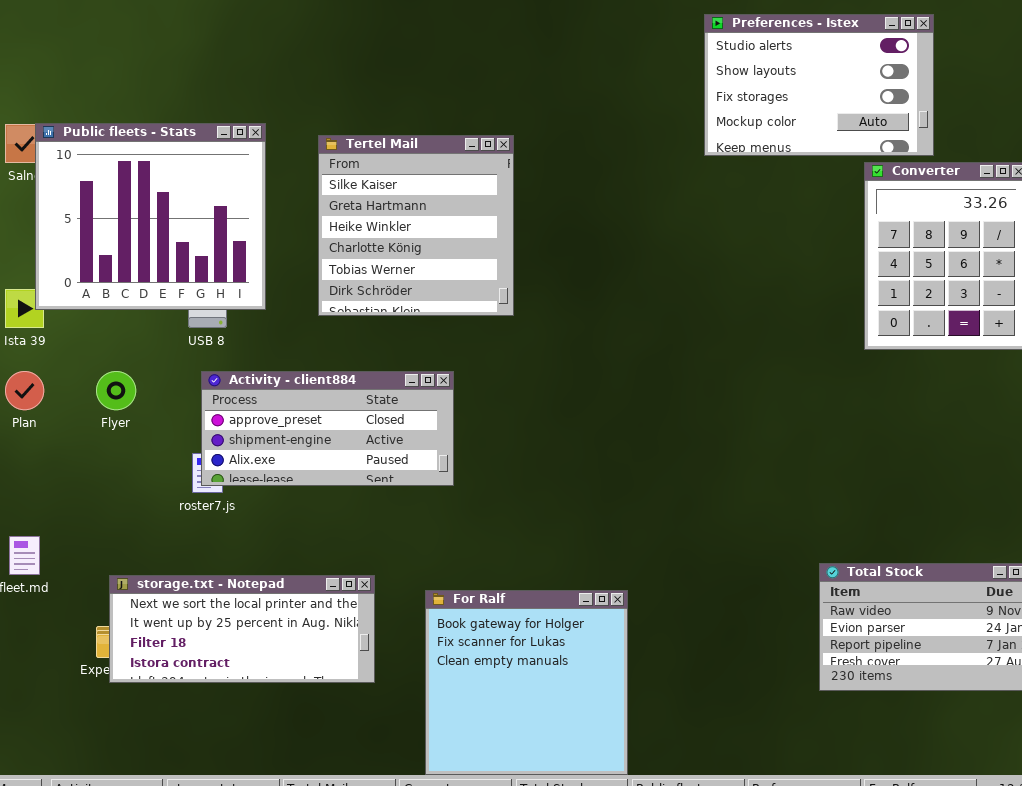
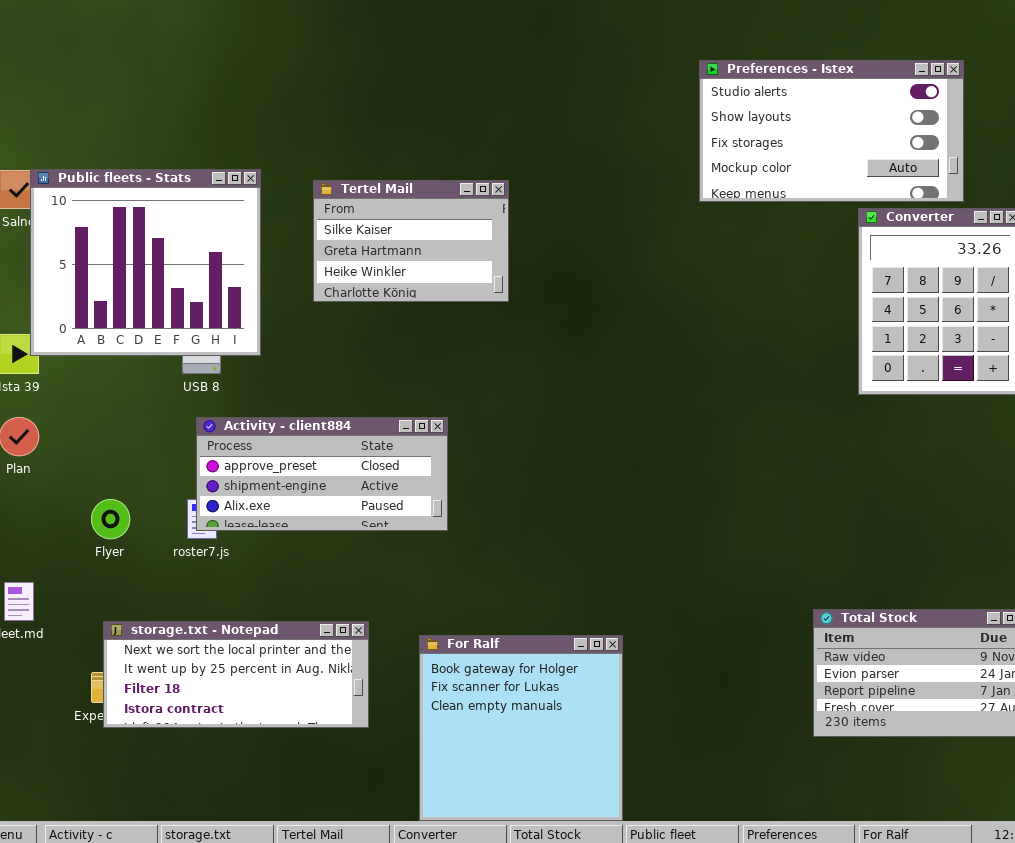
Preferences - Istex: [704,14,934,156] -> [699,60,964,202], resized
Tertel Mail: [318,135,514,316] -> [313,180,509,302], resized
Flyer: [96,371,136,410] -> [91,499,130,539], moved

